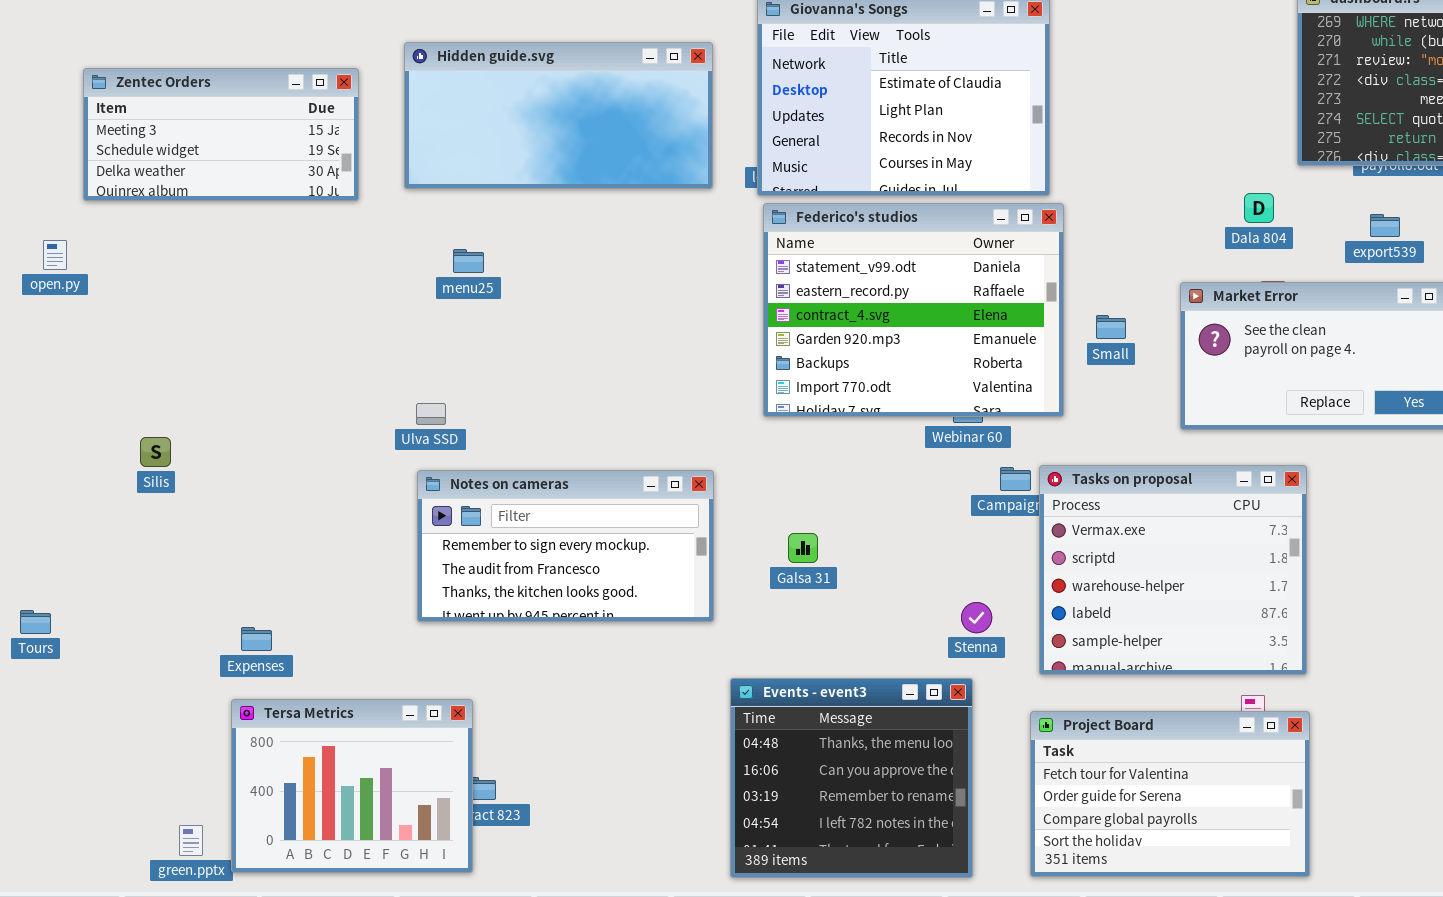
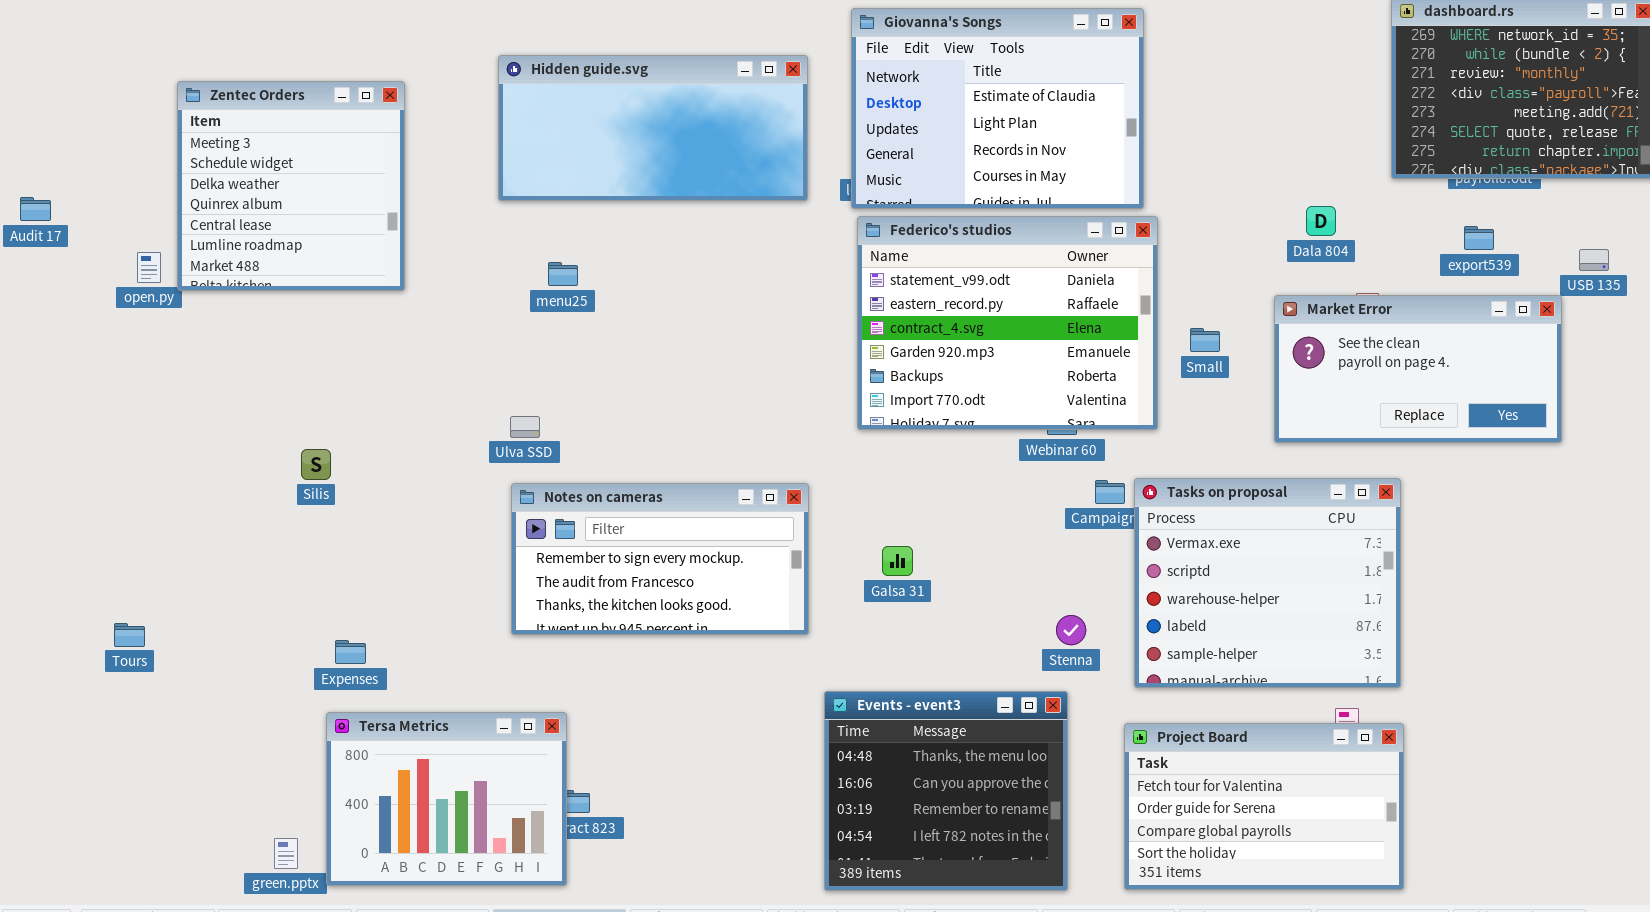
Zentec Orders: [83,68,359,201] -> [177,81,405,291], resized
Dala 804: [1244,193,1274,223] -> [1306,206,1336,236], moved
Silis: [140,437,171,467] -> [301,449,331,480], moved

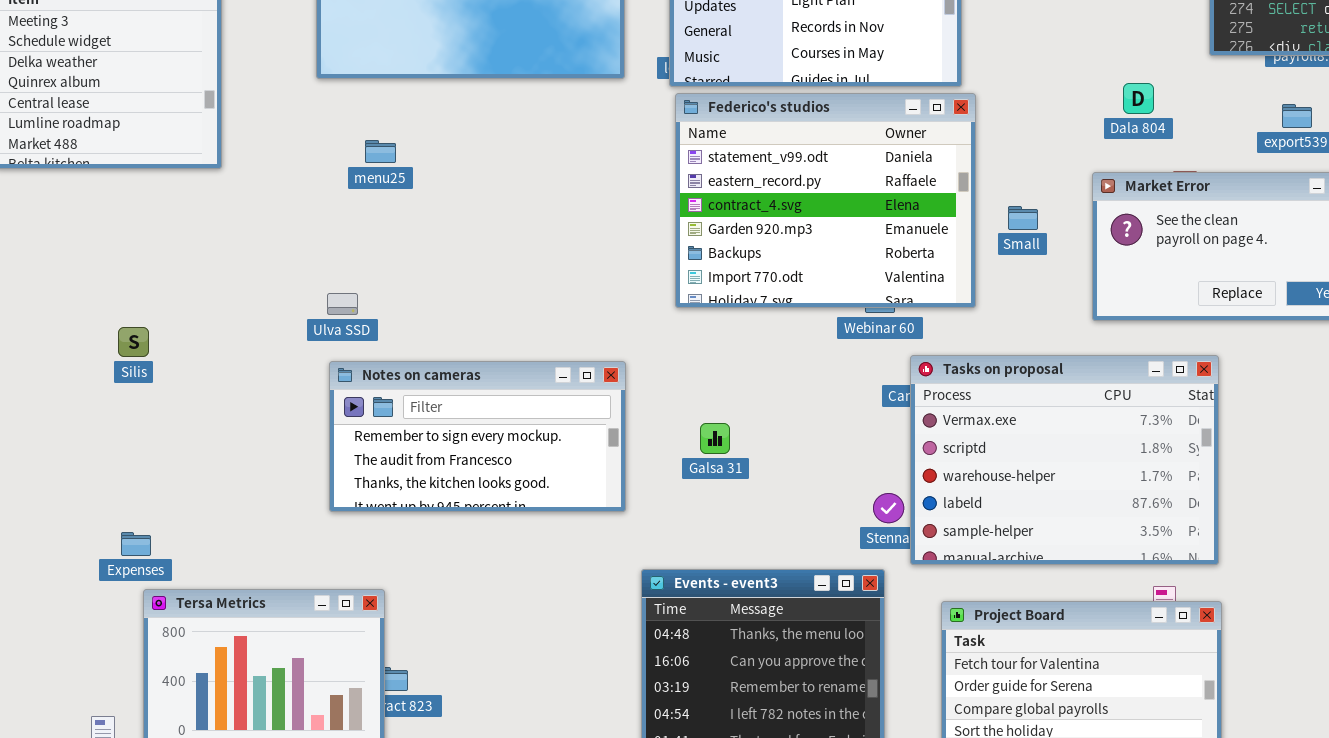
Tasks on proposal: [1134,478,1401,688] -> [910,355,1219,565], resized
Expenses: [335,640,366,664] -> [121,532,151,556], moved

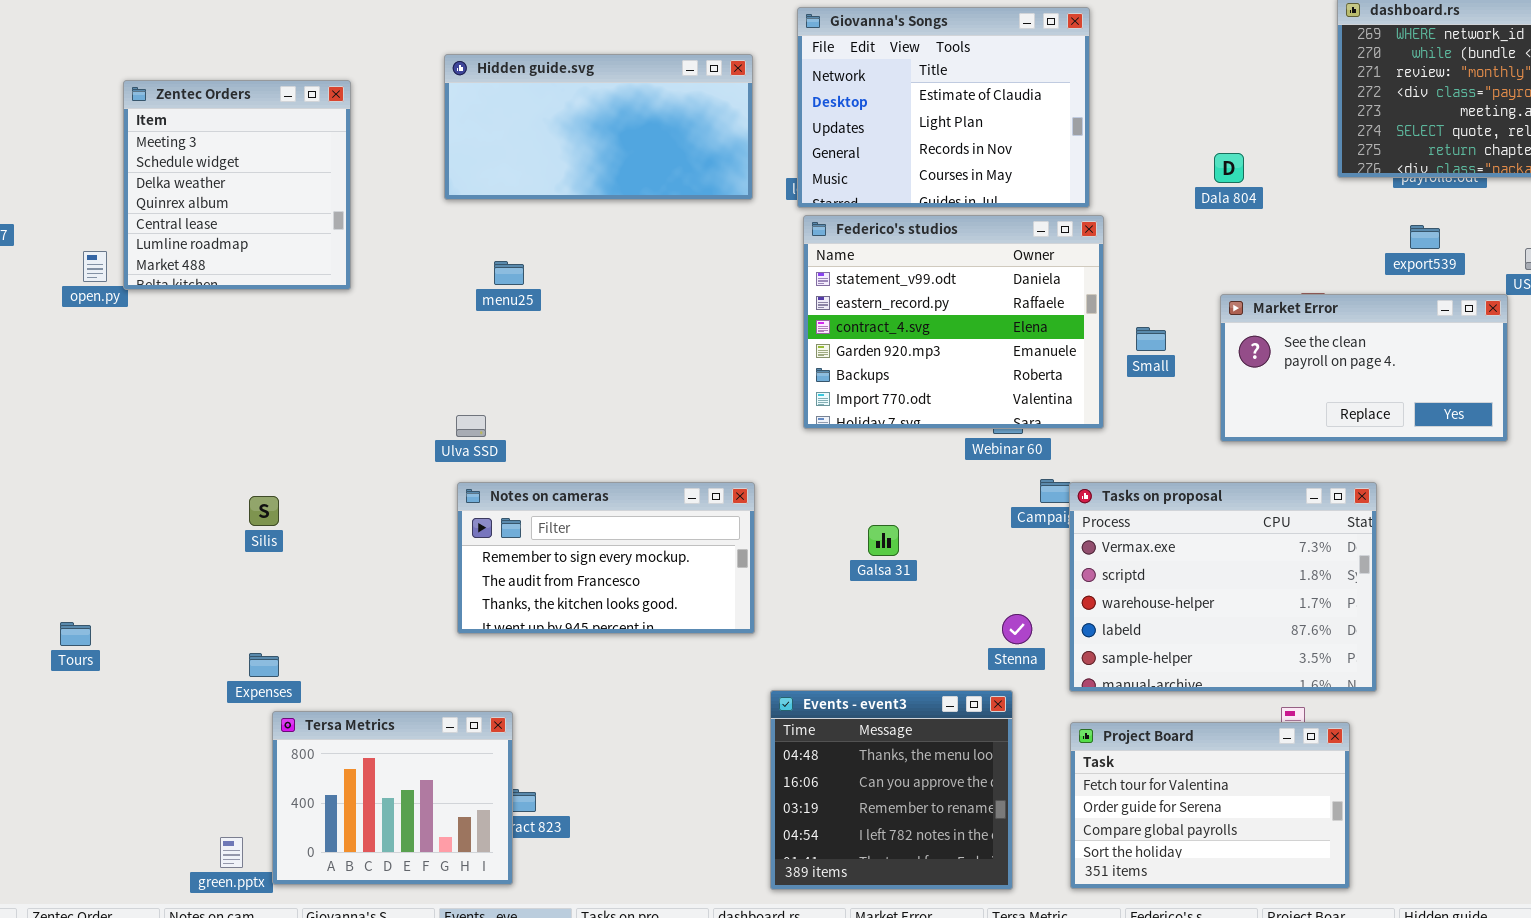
Dala 804: [1123,83,1154,114] -> [1214,153,1244,183], moved
Silis: [118,327,149,357] -> [249,496,279,526], moved
Tasks on proposal: [910,355,1219,565] -> [1069,482,1377,692], moved
Galsa 31: [700,423,730,454] -> [868,525,899,556], moved

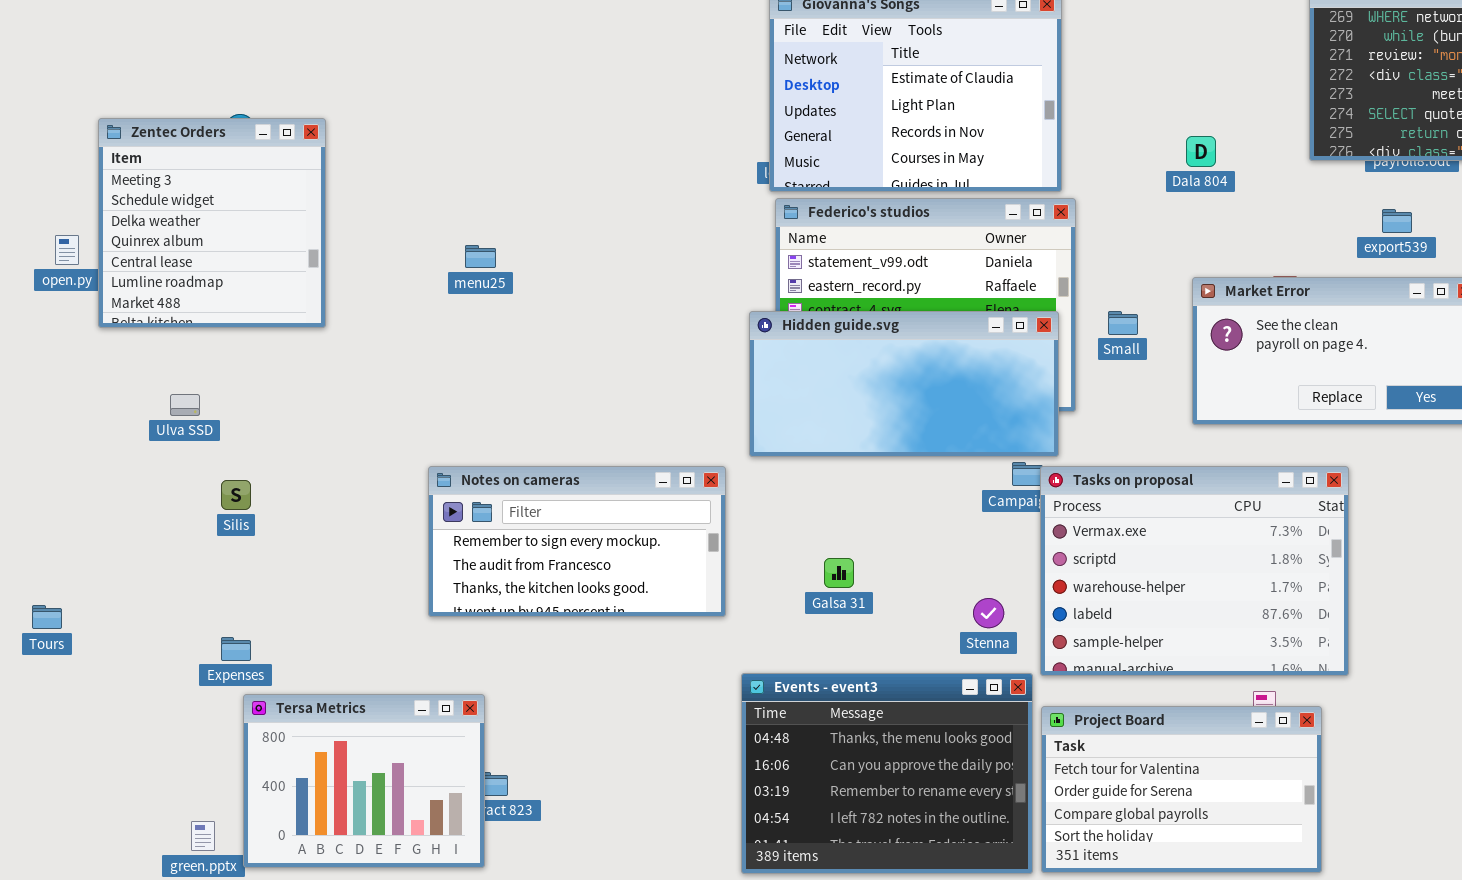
Hidden guide.svg: [444,54,753,200] -> [749,311,1059,457], moved
Zentec Orders: [123,80,351,290] -> [98,118,326,328], moved
Ulva SSD: [456,415,486,437] -> [170,394,200,416], moved
Galsa 31: [868,525,899,556] -> [824,558,854,588], moved
Events - event3: [770,690,1013,890] -> [741,673,1033,874], resized

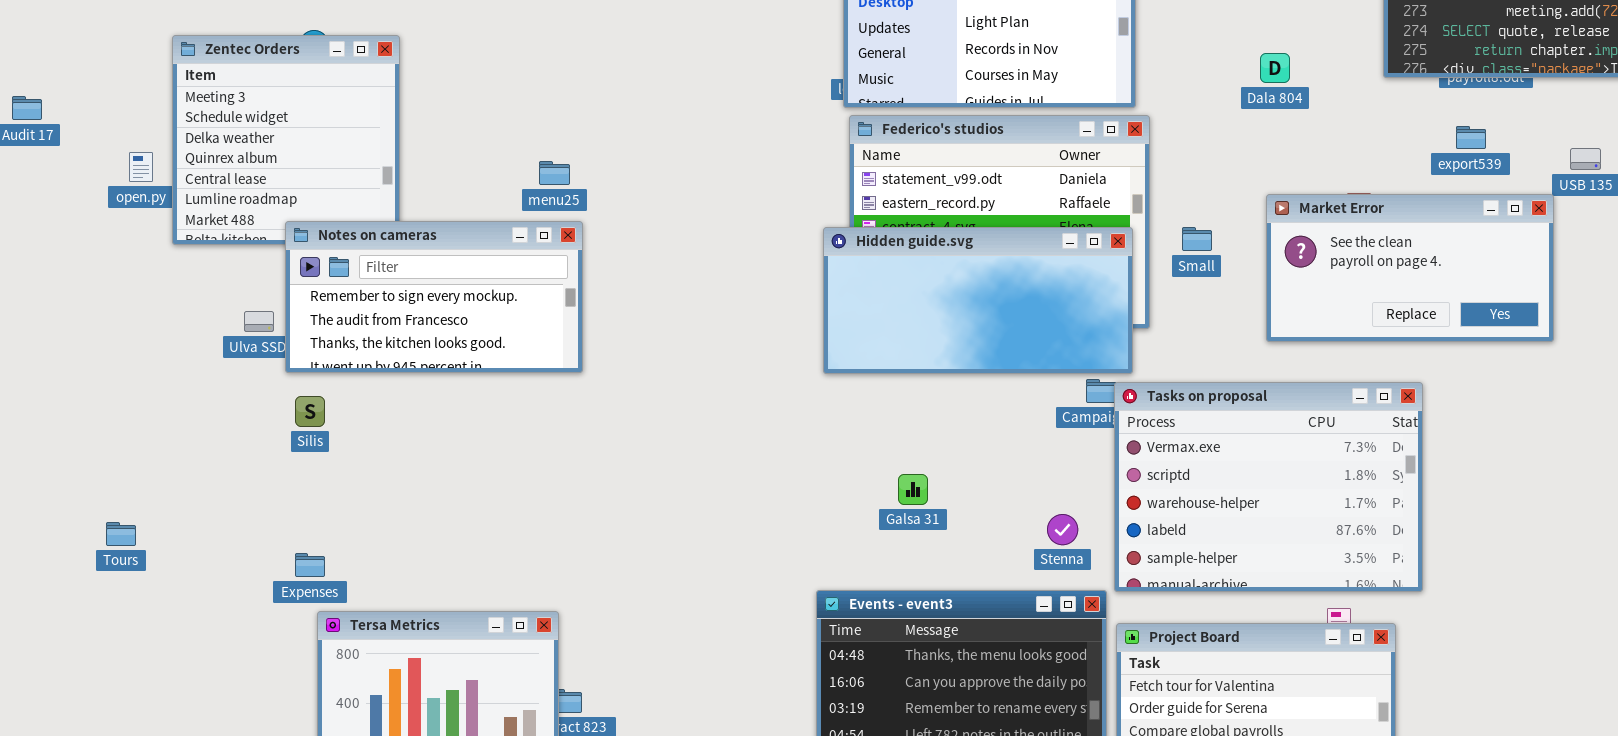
Notes on cameras: [428,466,726,617] -> [285,221,583,373], moved

